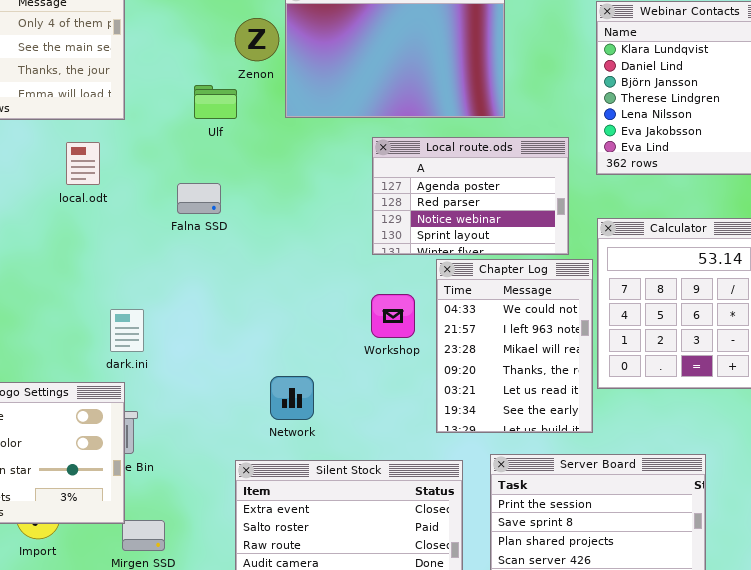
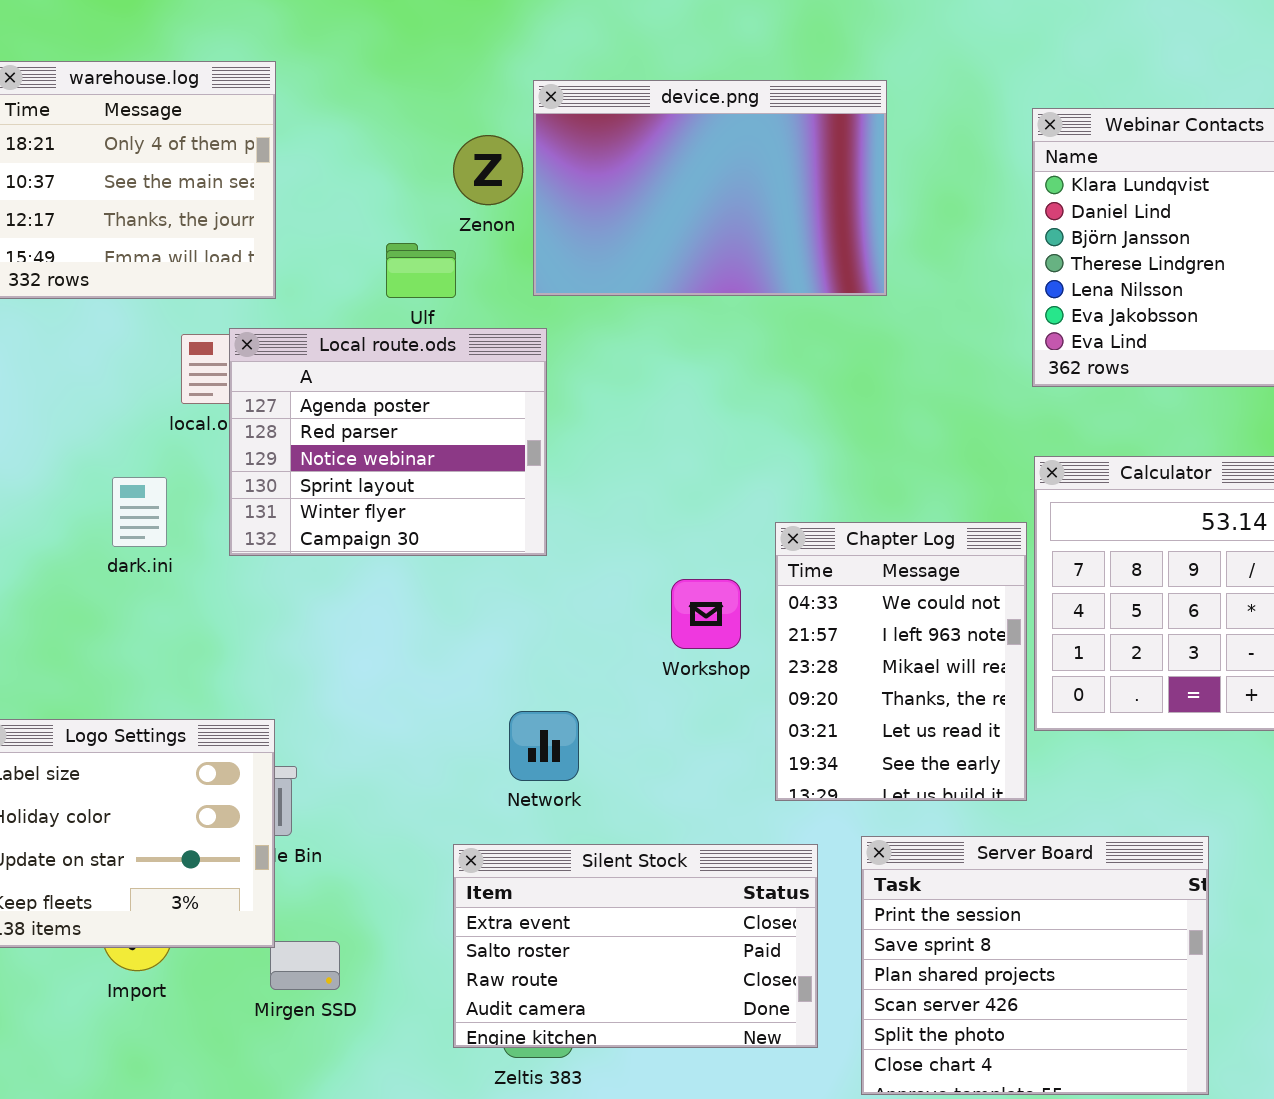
Local route.ods: [372,137,569,255] -> [229,328,547,556], moved, resized
dark.ini: [110,309,144,352] -> [112,477,167,547], moved

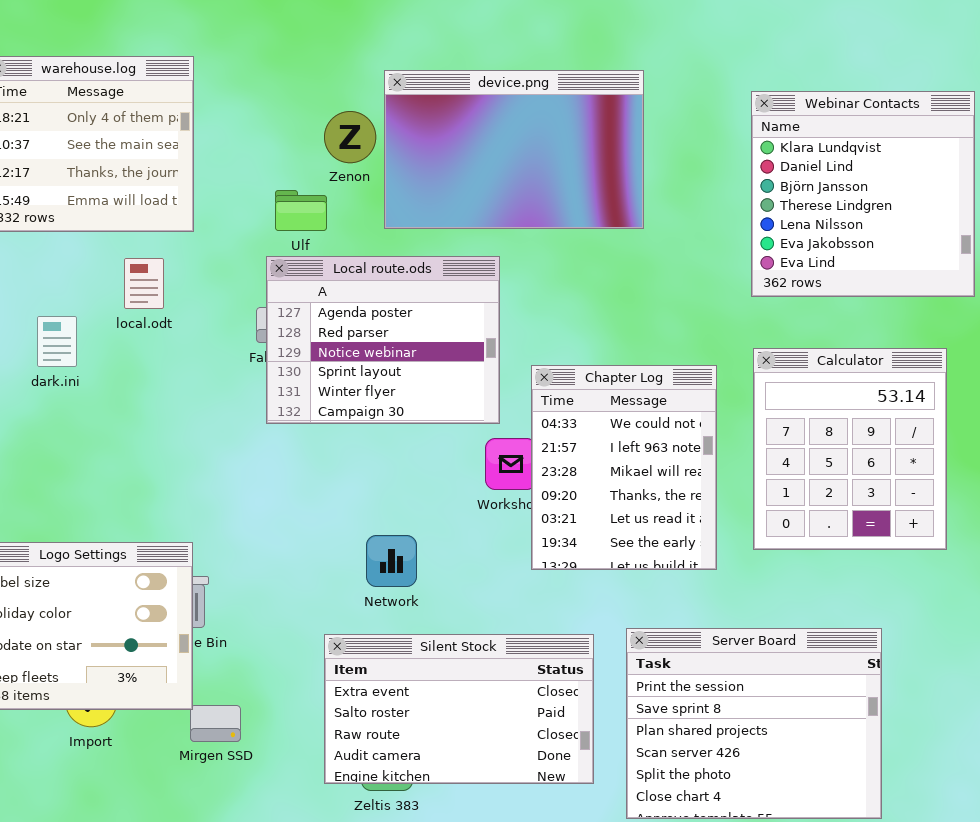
Local route.ods: [229,328,547,556] -> [266,256,500,424], moved
dark.ini: [112,477,167,547] -> [37,316,77,367], moved
Chapter Log: [775,522,1027,801] -> [531,365,717,570], moved

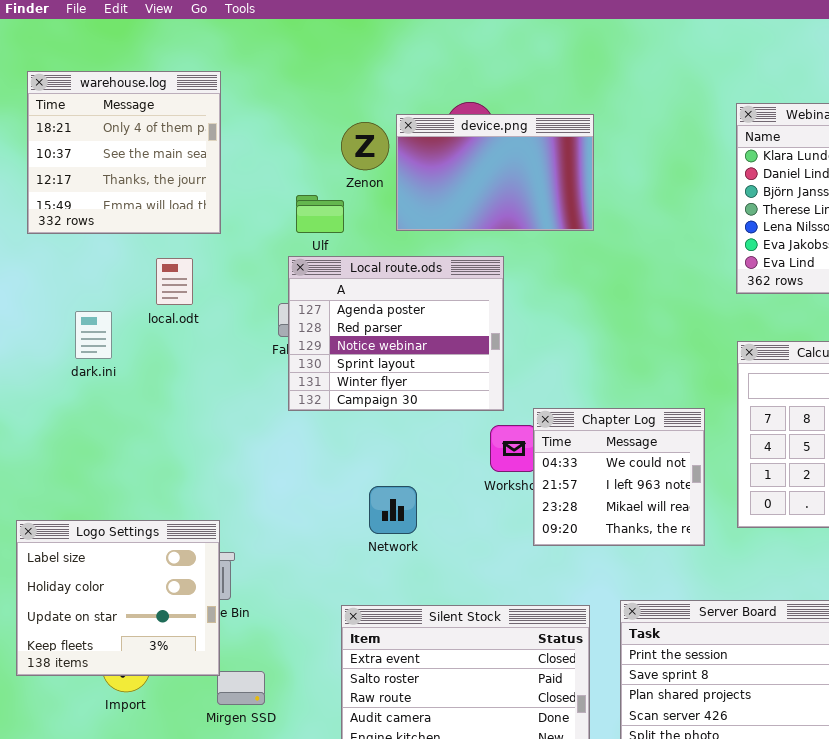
device.png: [384,70,644,229] -> [396,114,594,231], resized
Chapter Log: [531,365,717,570] -> [533,408,705,546], resized
Network: [366,535,417,587] -> [369,486,417,534], moved

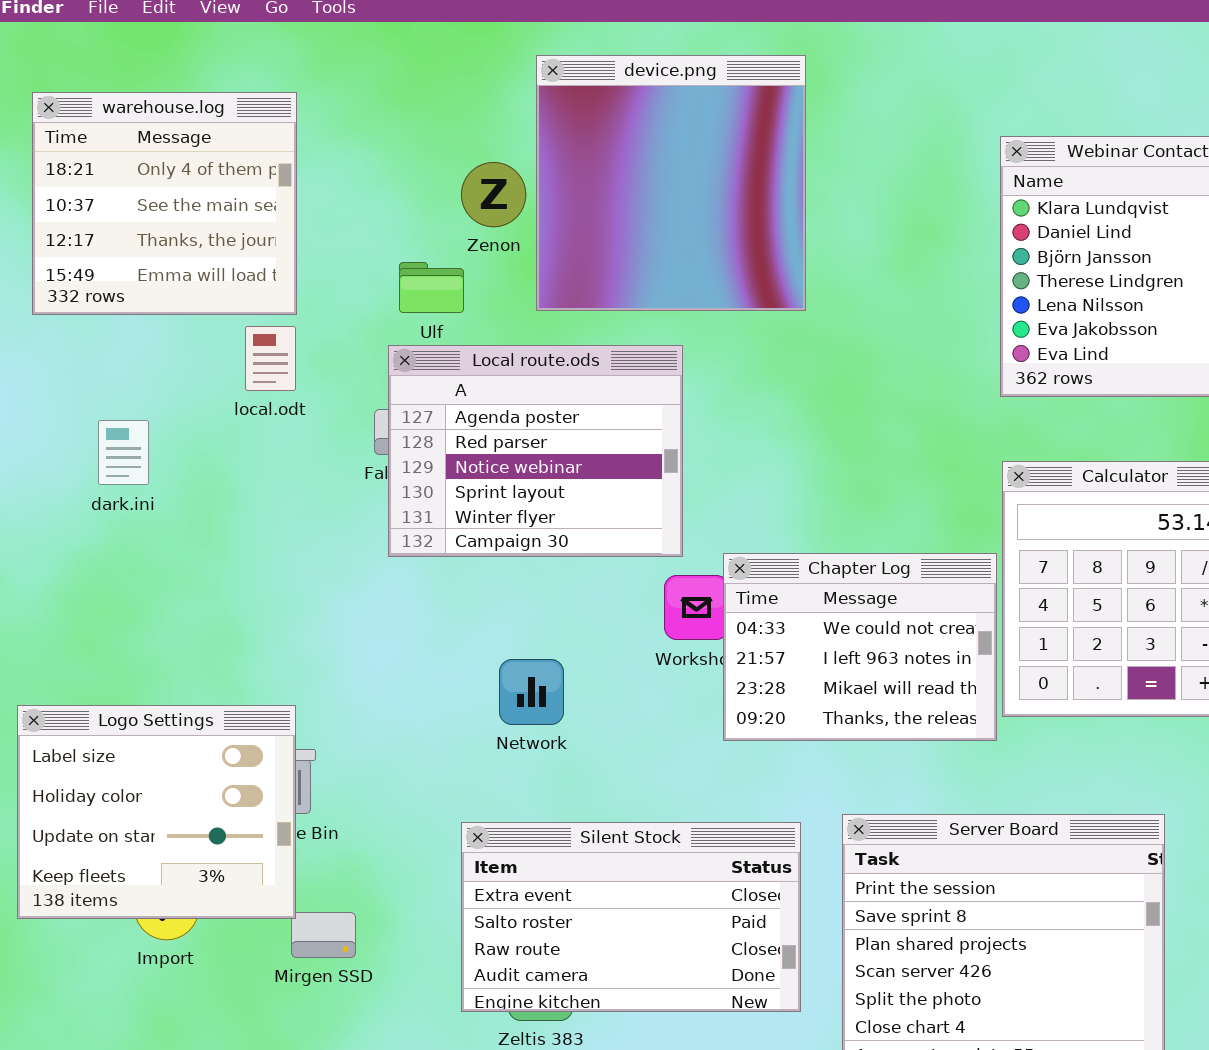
device.png: [396,114,594,231] -> [536,55,806,311], resized
local.odt: [156,258,193,305] -> [245,326,296,391], moved
Chapter Log: [533,408,705,546] -> [723,553,997,741], resized

